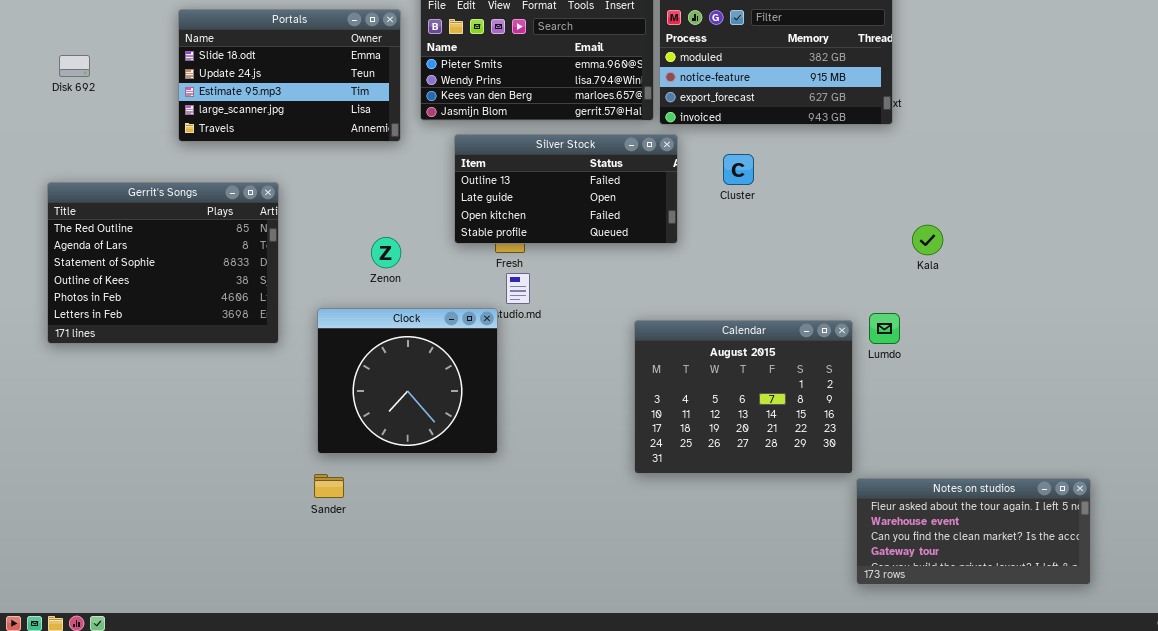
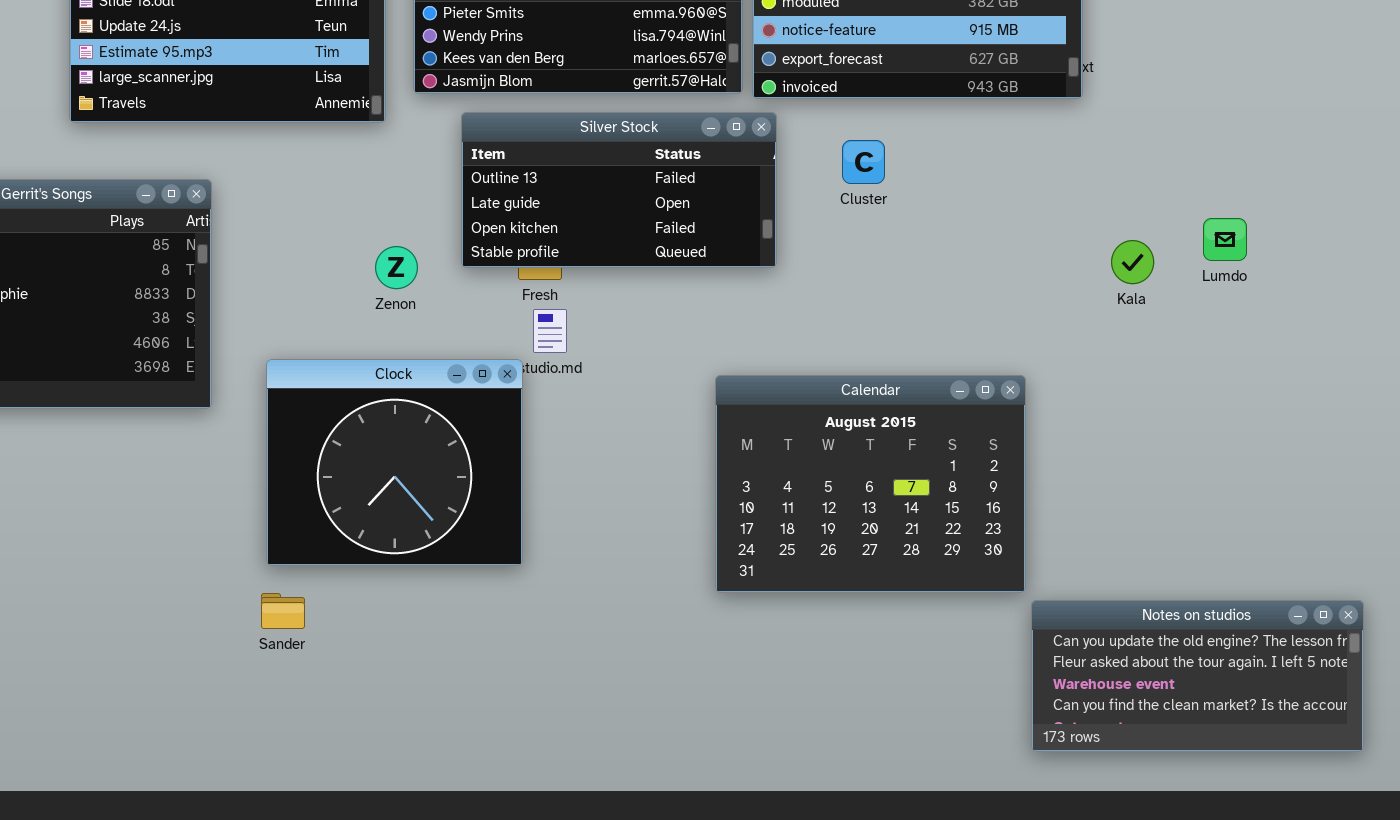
Zenon: [371,237,401,268] -> [375,246,418,289], moved
Lumdo: [869,313,900,344] -> [1203,218,1247,261], moved
Notes on studios: [856,478,1091,585] -> [1031,600,1364,752], scrolled up 1 row

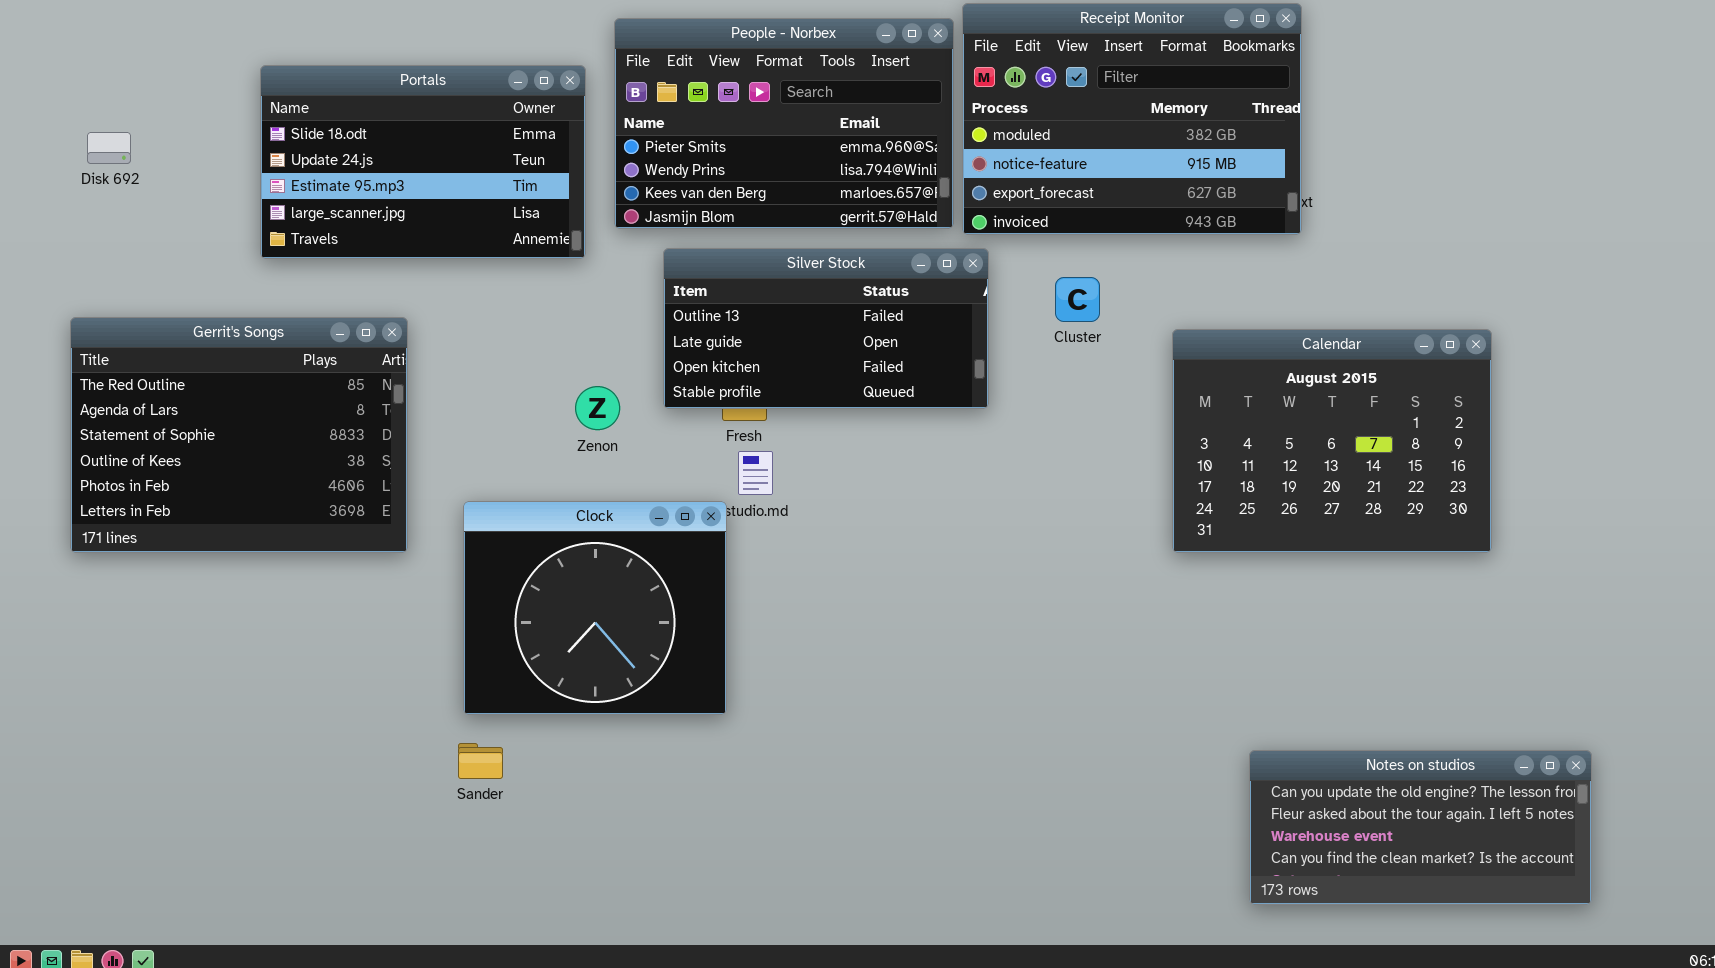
Calendar: [715,375,1026,593] -> [1172,329,1492,553], moved

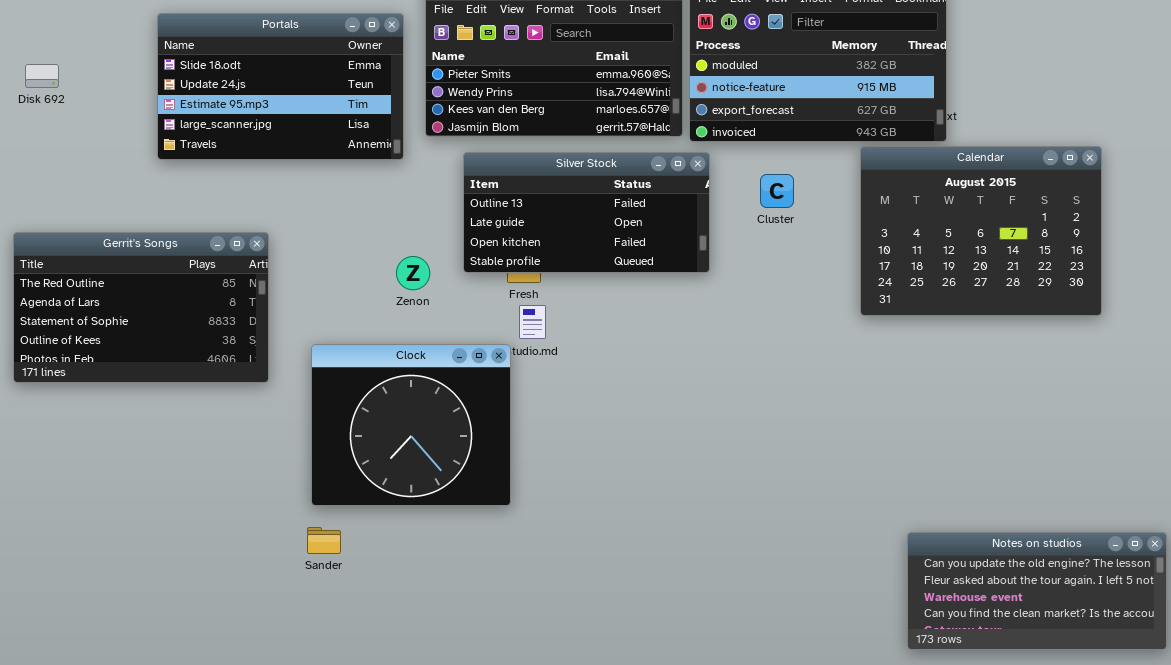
Gerrit's Songs: [70,317,408,553] -> [13,232,269,383], resized
Calendar: [1172,329,1492,553] -> [860,146,1102,316], moved

